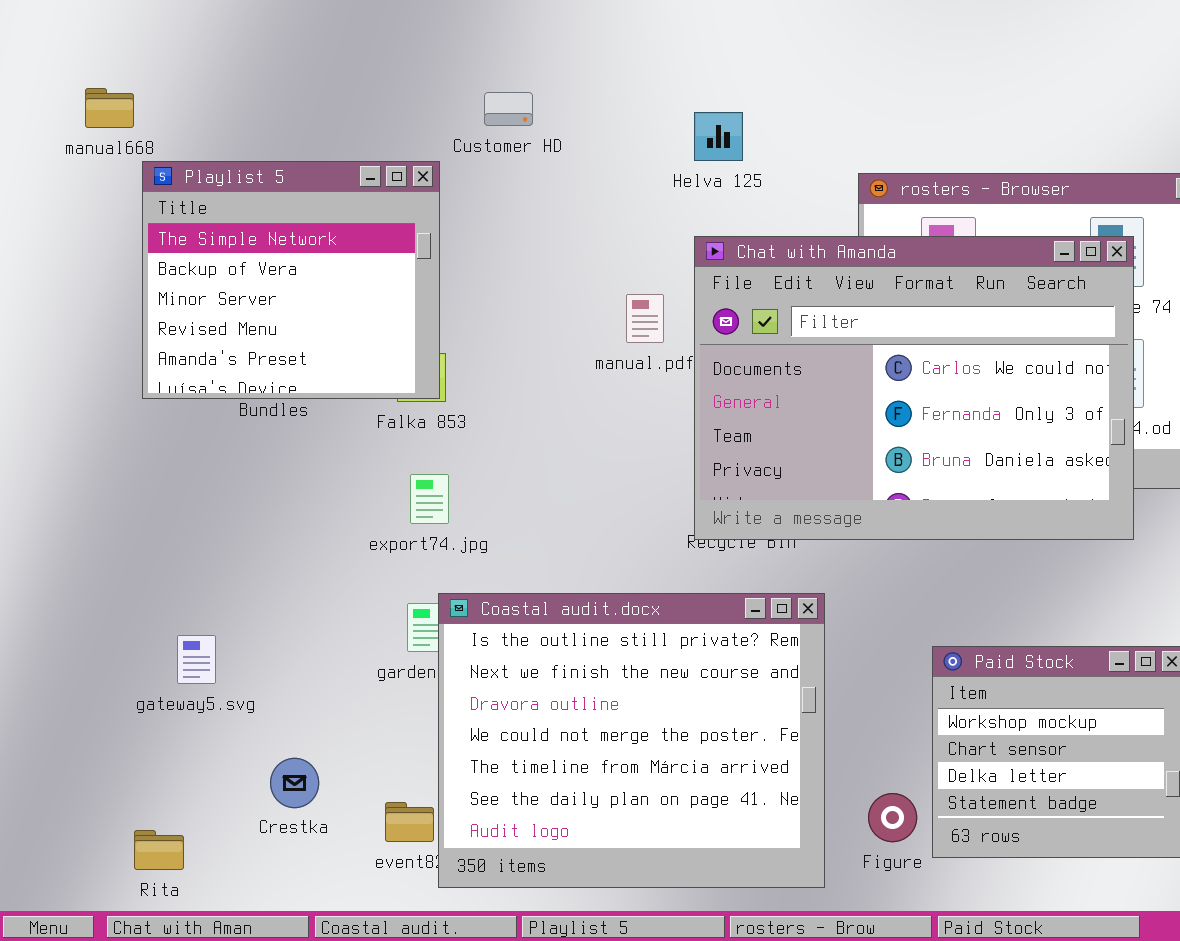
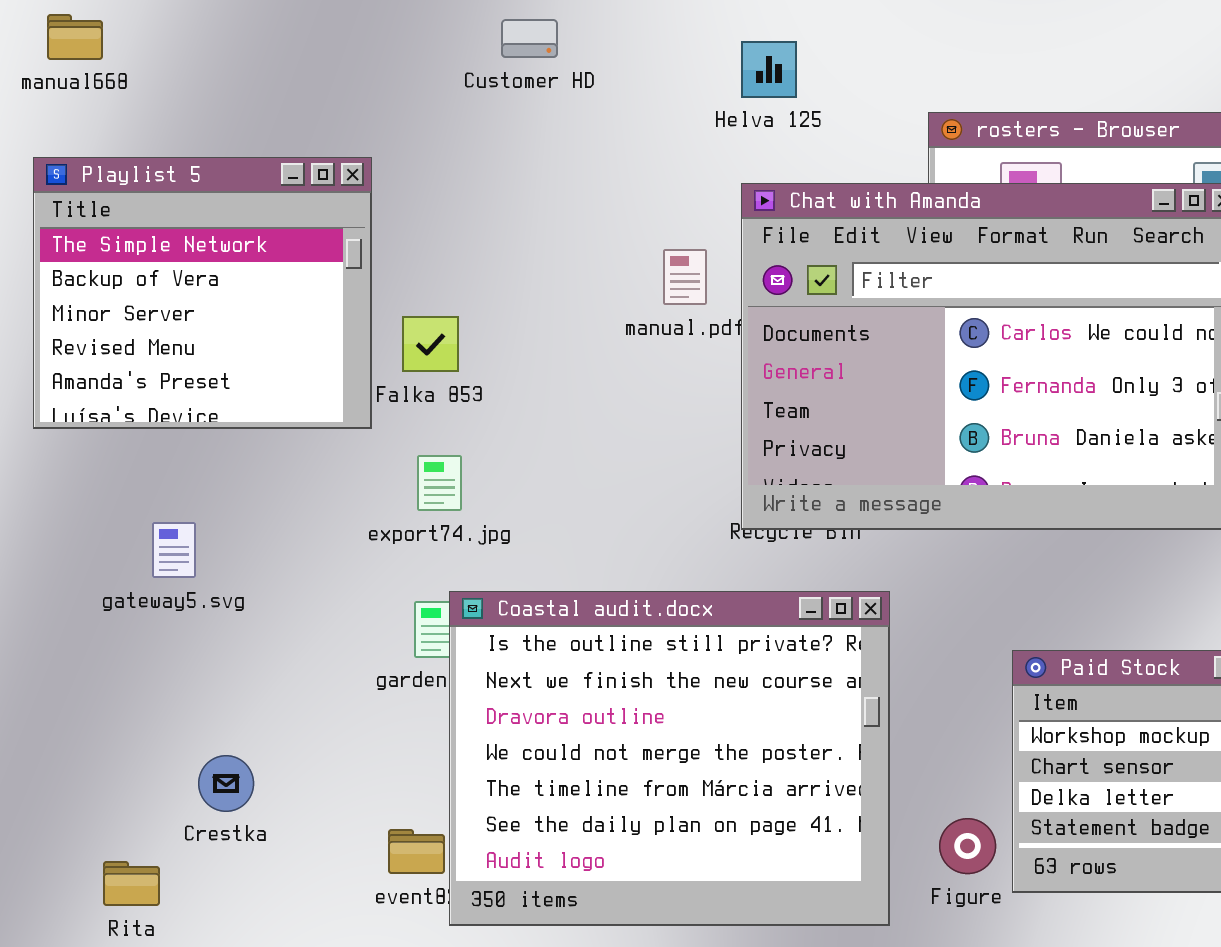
Playlist 5: [142,161,440,399] -> [33,157,372,429], moved
gateway5.svg: [177,635,216,684] -> [152,522,196,578], moved
Crestka: [270,758,319,808] -> [198,755,254,812], moved

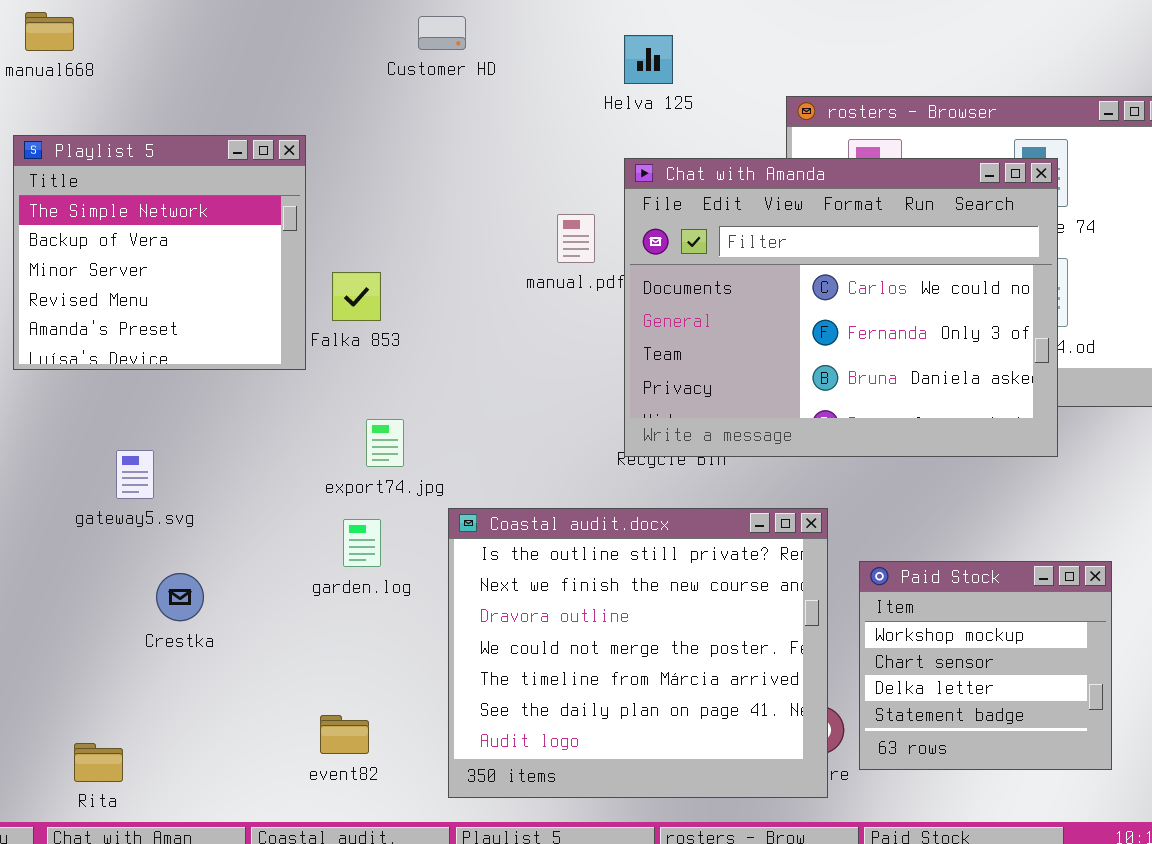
export74.jpg: [417,455,462,511] -> [366,419,404,467], moved
Coastal audit.docx: [449,591,890,926] -> [448,508,828,798], moved
Crestka: [198,755,254,812] -> [156,573,204,621], moved

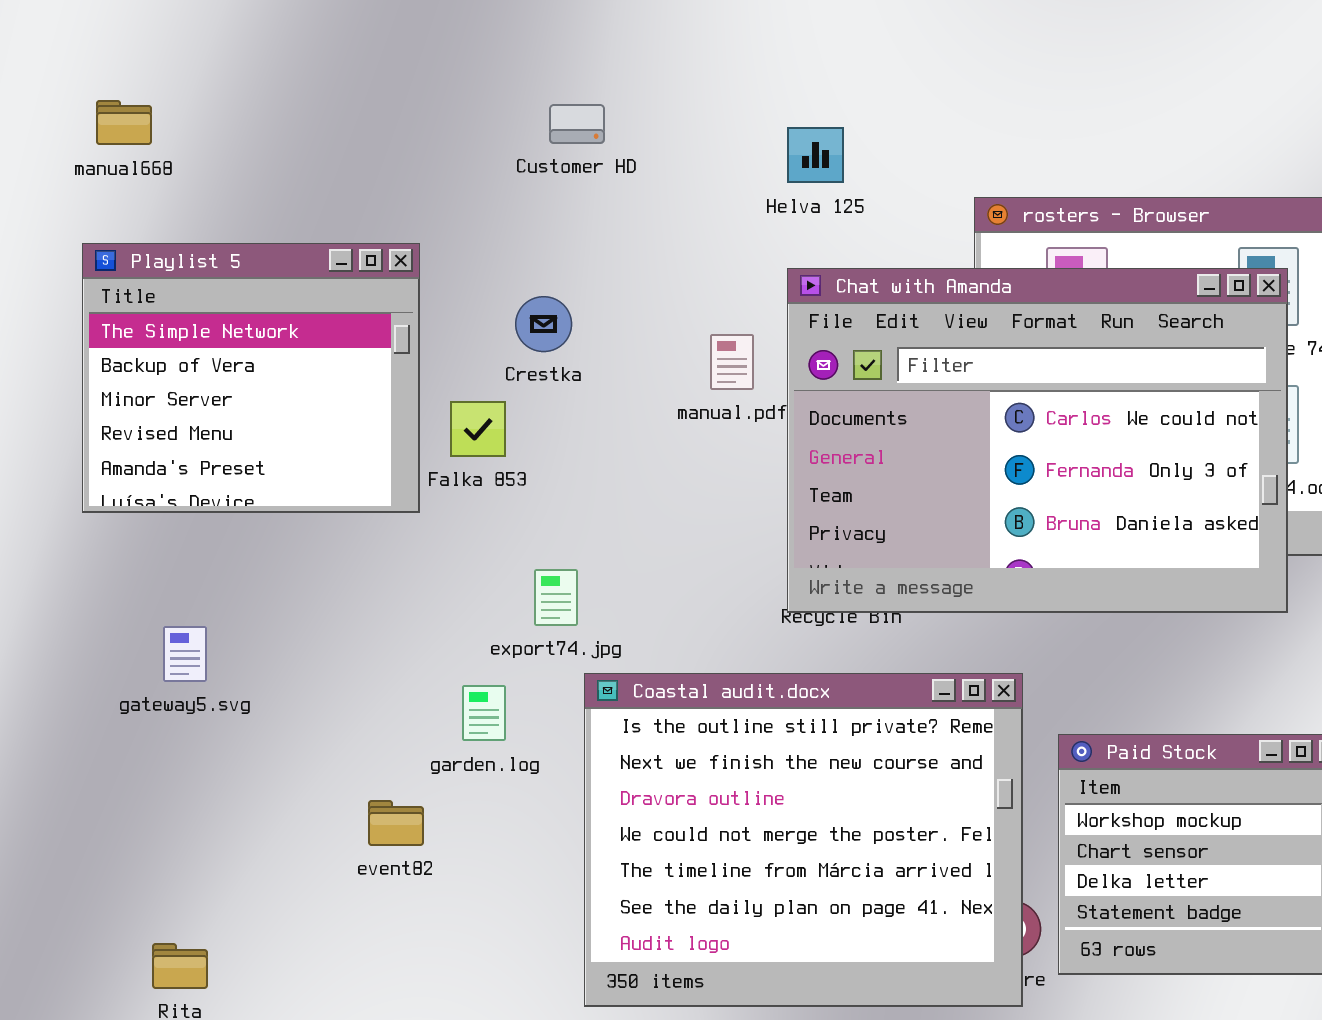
export74.jpg: [366,419,404,467] -> [534,569,578,626], moved
gateway5.svg: [116,450,154,499] -> [163,626,207,682], moved
Crestka: [156,573,204,621] -> [515,296,572,352], moved
event82: [320,715,369,754] -> [368,800,424,846], moved

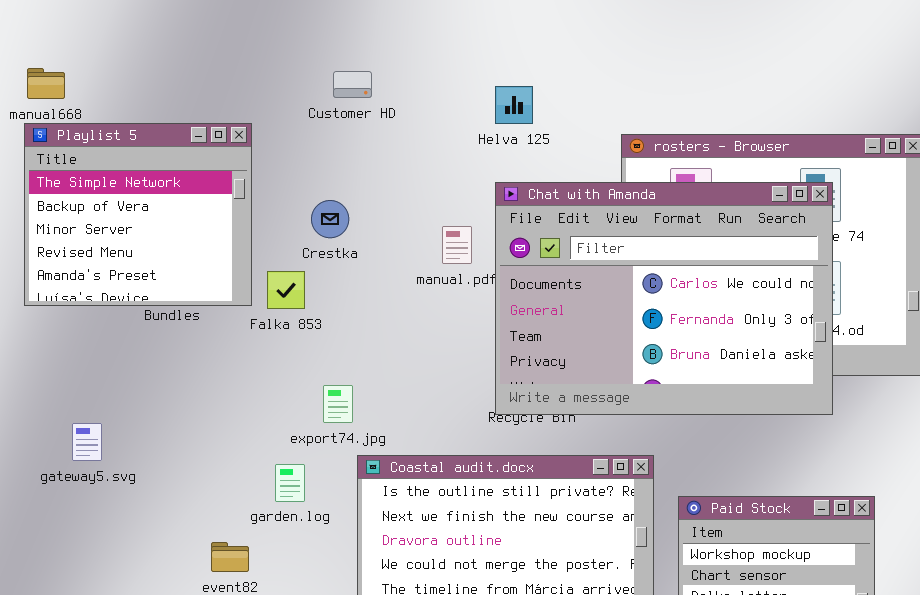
Playlist 5: [82,243,420,513] -> [24,123,252,306], moved

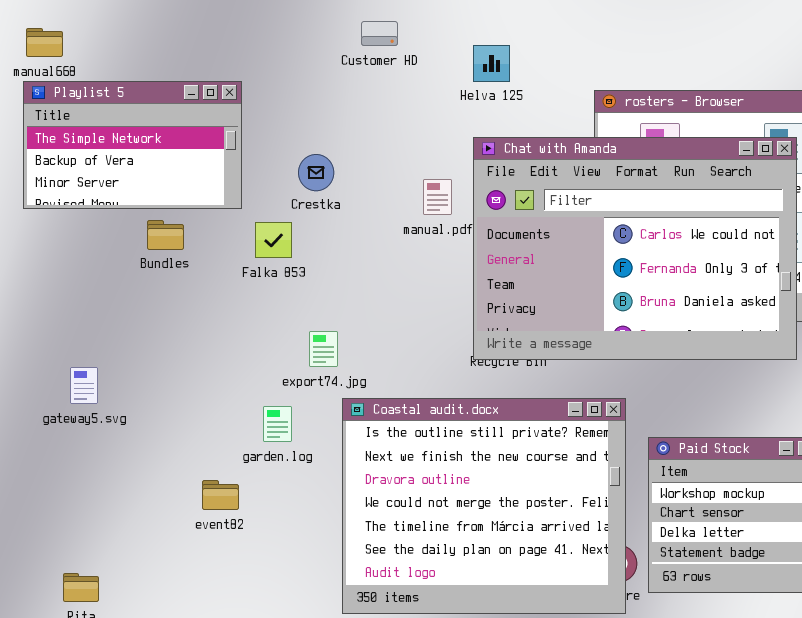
Customer HD: [333,71,372,98] -> [361,21,398,46], moved
Playlist 5: [24,123,252,306] -> [23,81,242,209], resized

